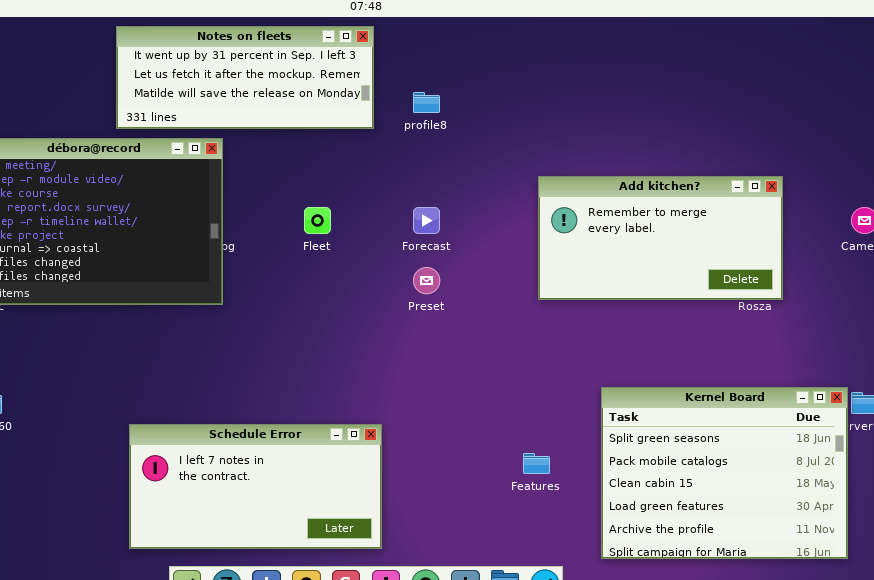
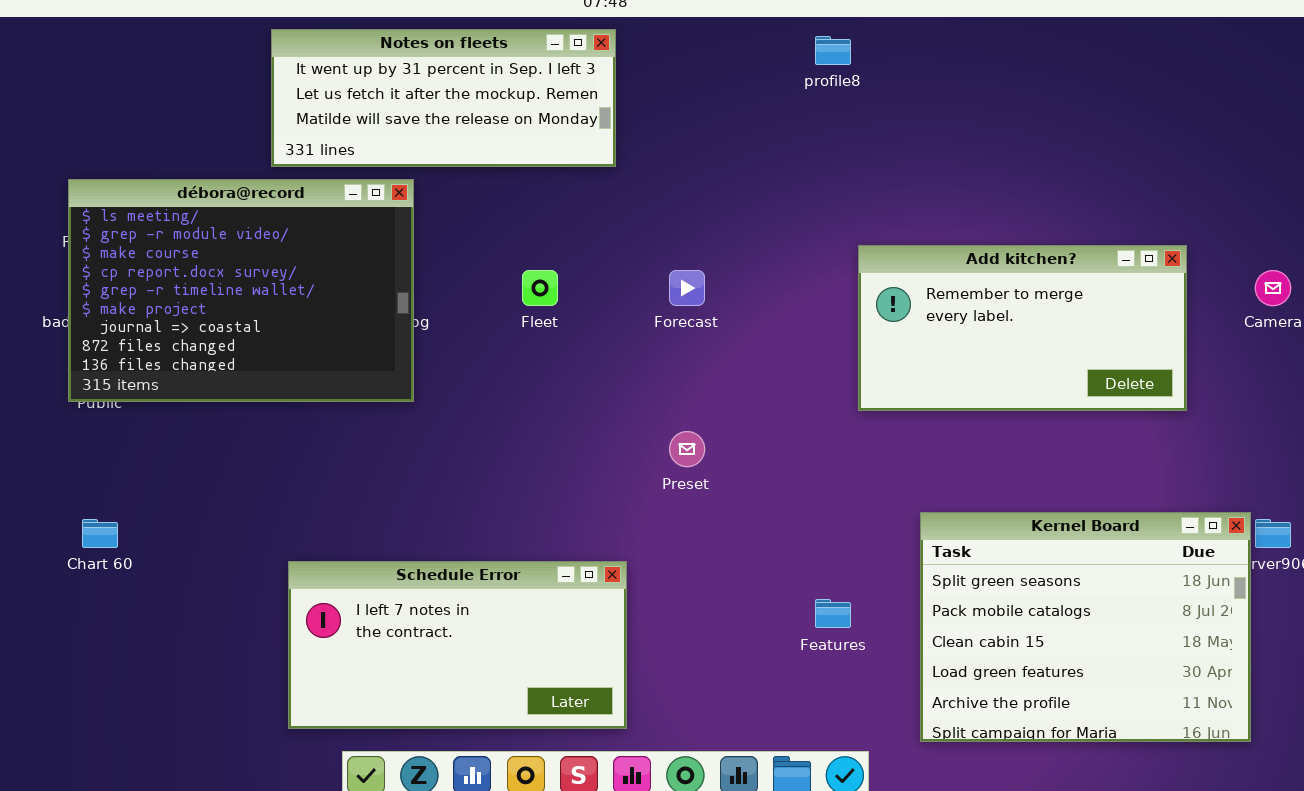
profile8: [413,92,440,113] -> [815,36,851,65], moved
Add kitchen?: [538,176,783,300] -> [858,245,1187,411], moved
Preset: [413,267,440,294] -> [669,431,705,467], moved

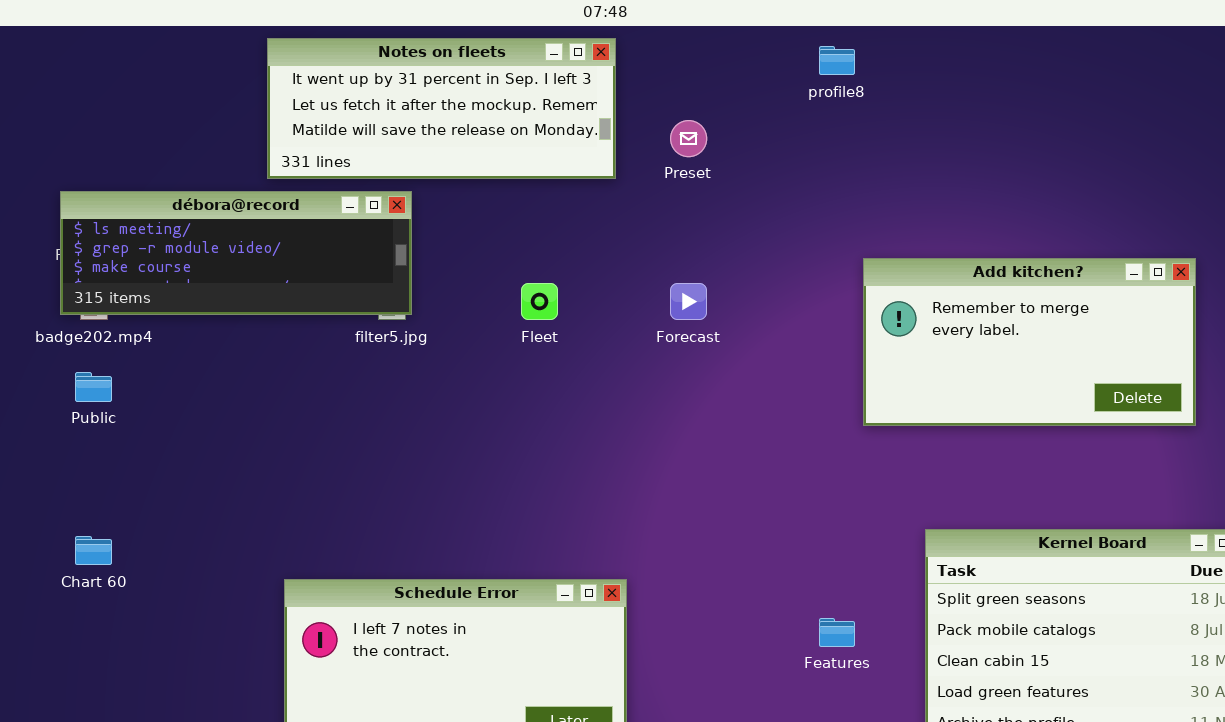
débora@record: [68,179,414,402] -> [60,191,412,315], resized
Preset: [669,431,705,467] -> [670,120,707,157], moved

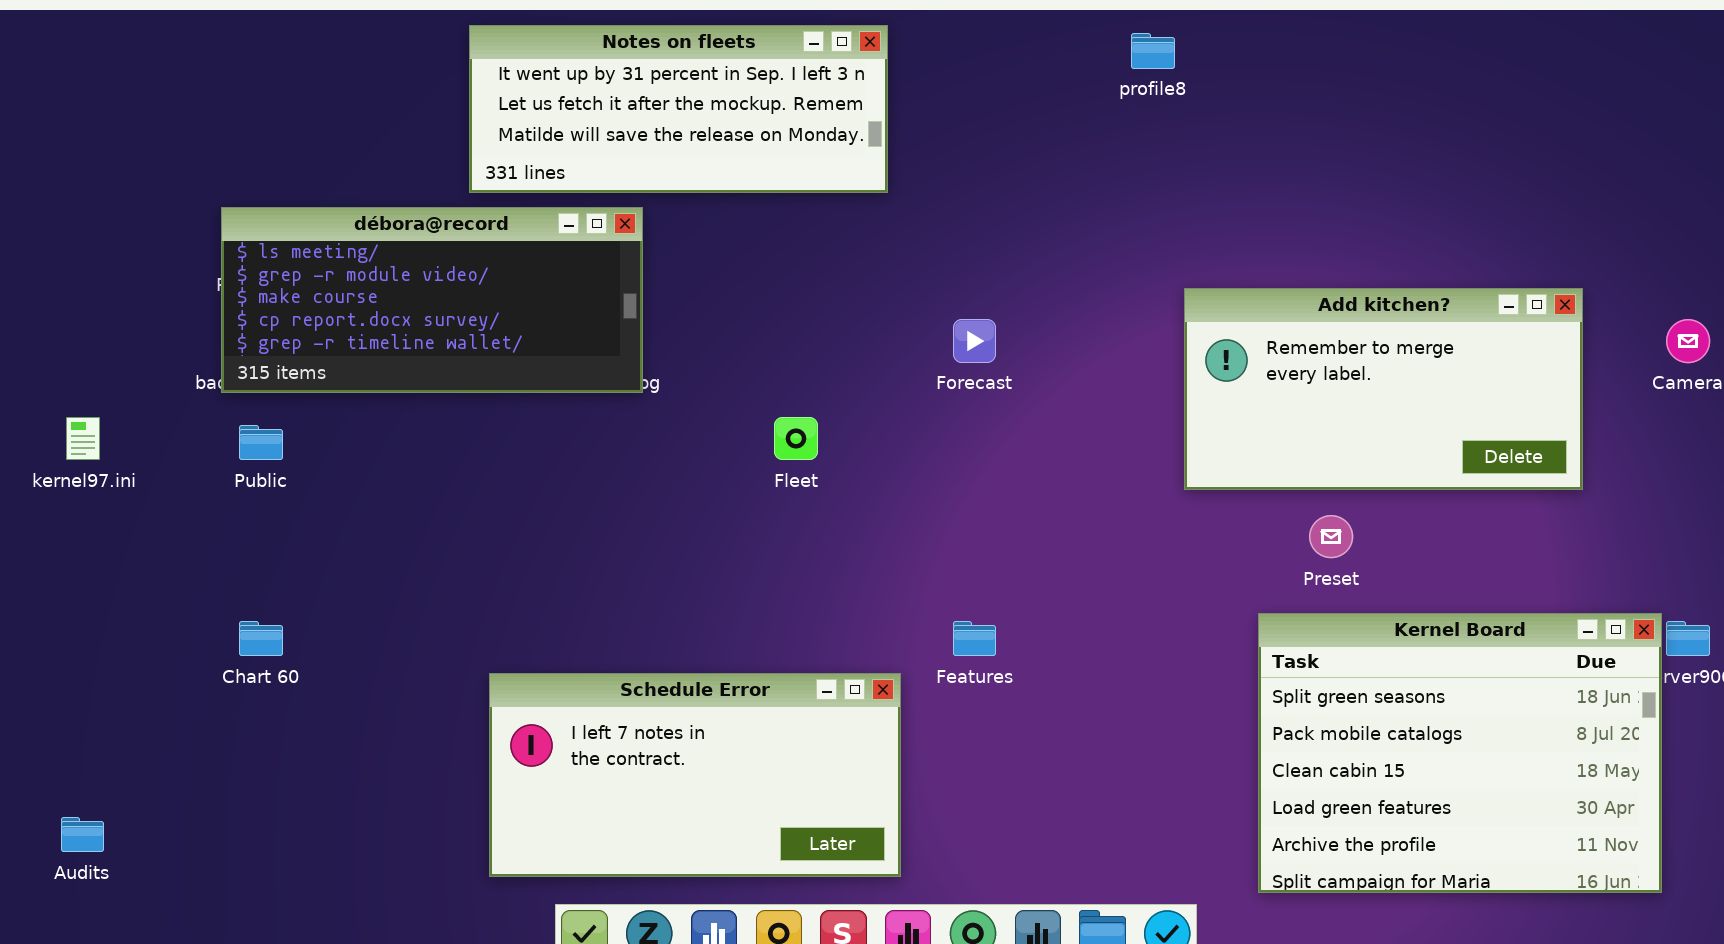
Preset: [670,120,707,157] -> [1309,515,1353,558], moved
débora@record: [60,191,412,315] -> [221,207,643,393], resized
Fleet: [521,283,558,320] -> [774,417,818,460], moved
Features: [819,618,855,647] -> [953,621,996,656], moved

